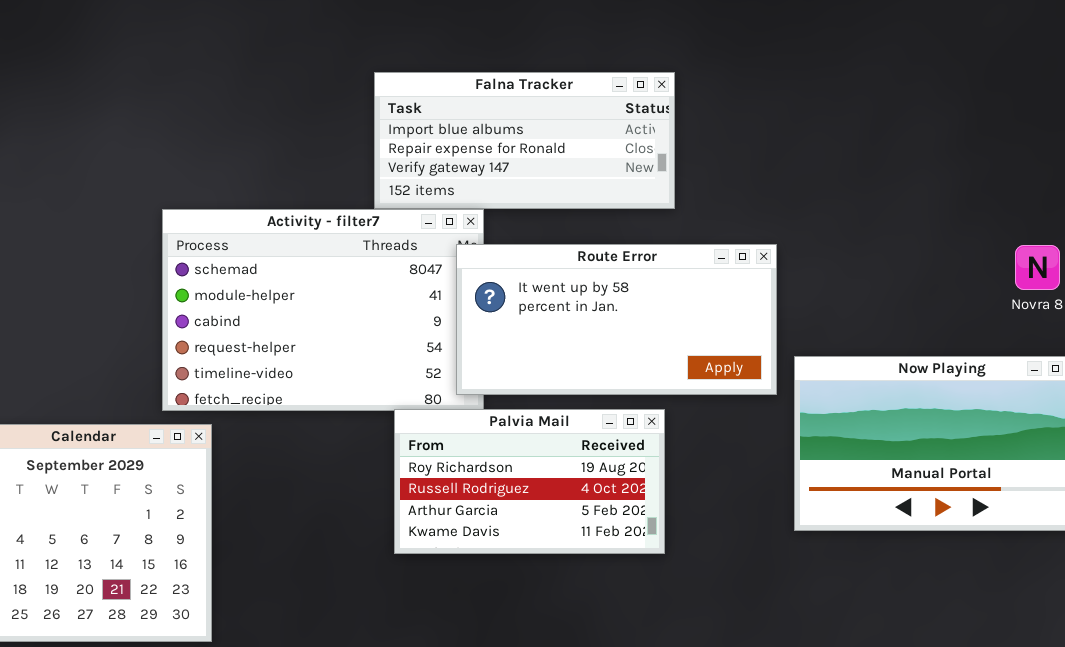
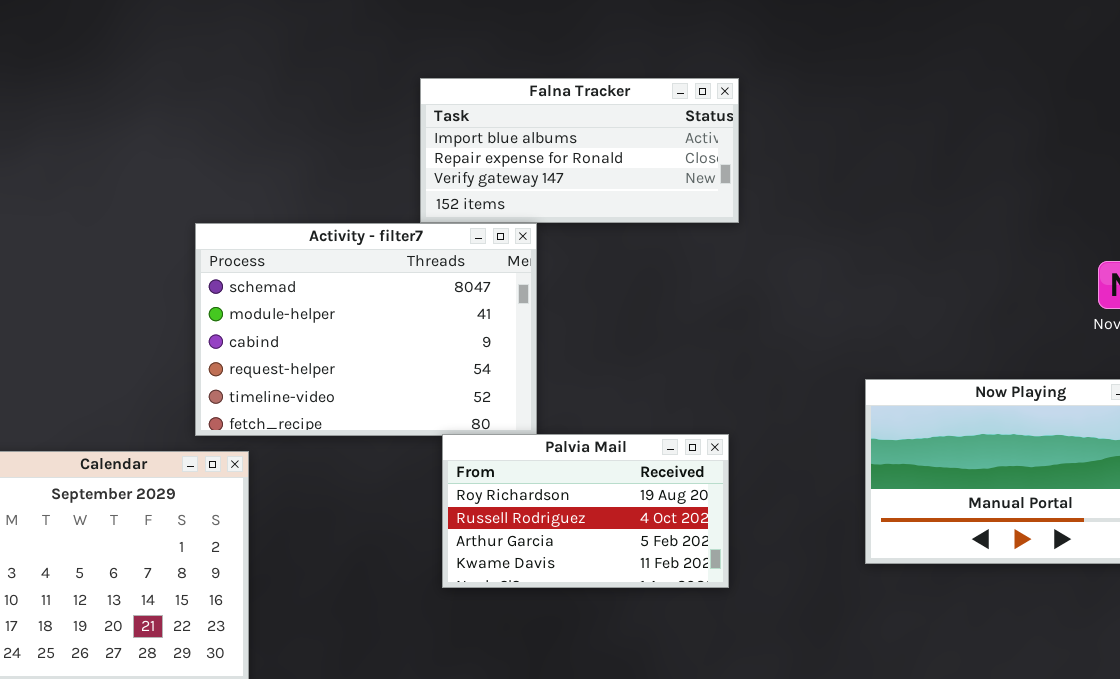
Route Error: [456,244,777,395] -> none, closed

